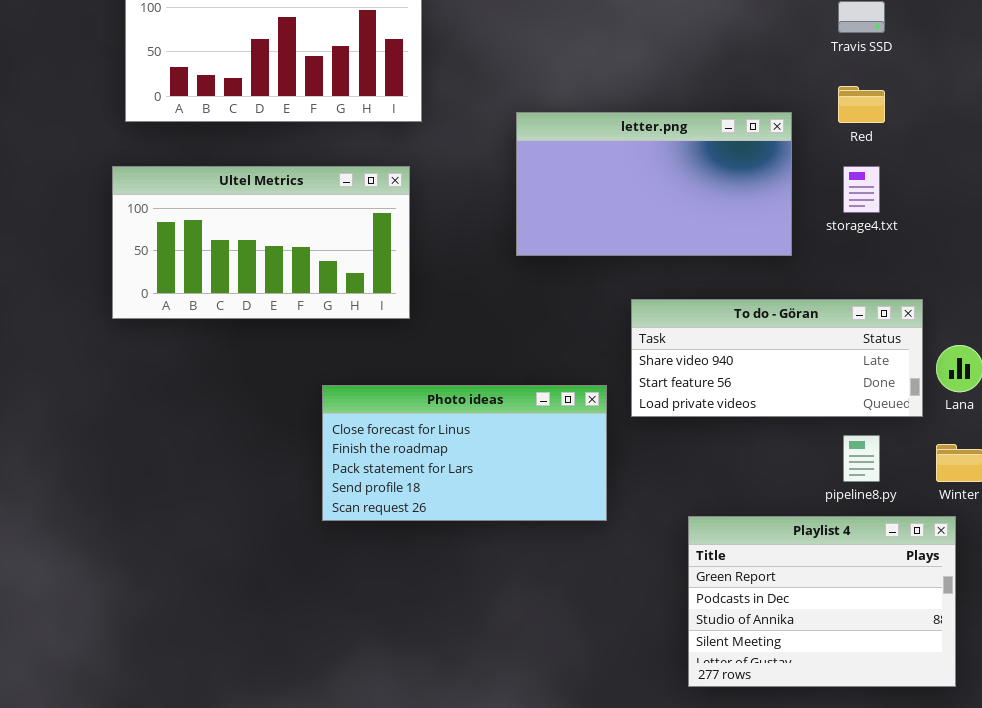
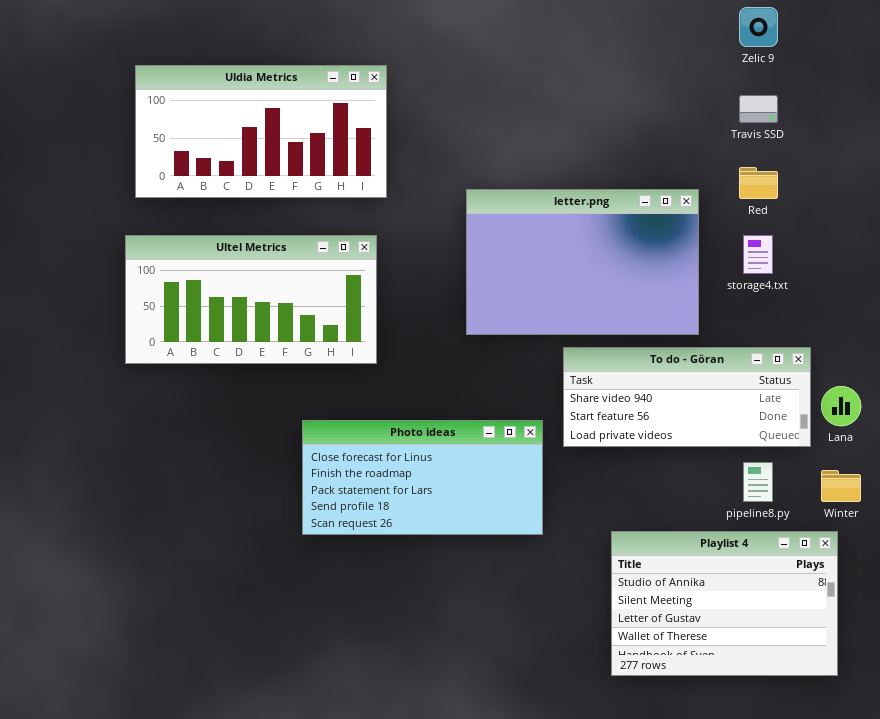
letter.png: [516,112,792,256] -> [466,189,699,335], resized
Playlist 4: [688,516,956,687] -> [611,531,838,676], scrolled down 2 rows

